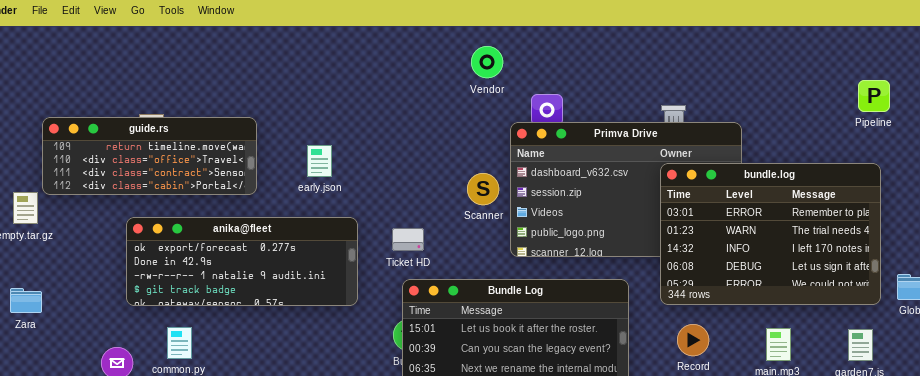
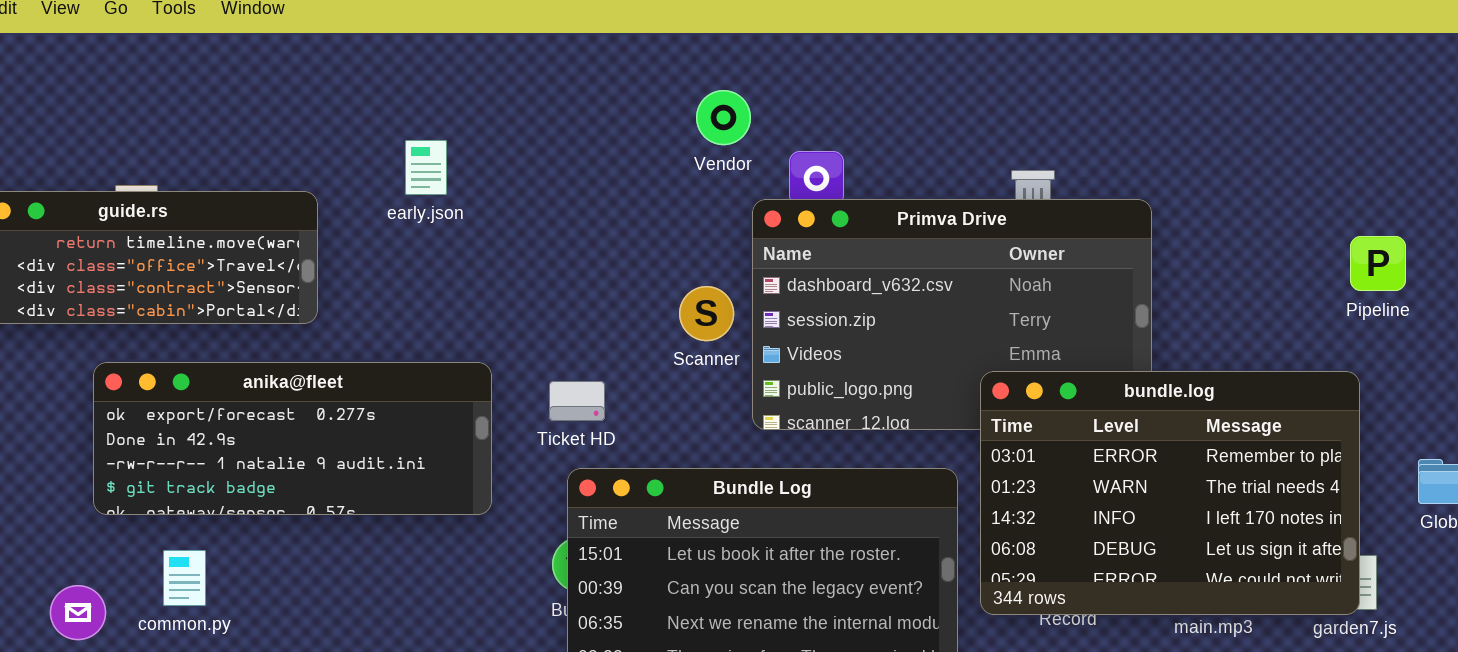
Vendor: [471,46,503,78] -> [696,90,751,145], moved
Pipeline: [858,80,890,112] -> [1350,236,1406,291], moved
early.json: [307,145,332,177] -> [405,140,447,195], moved
bundle.log: [660,163,881,305] -> [980,371,1360,615], moved

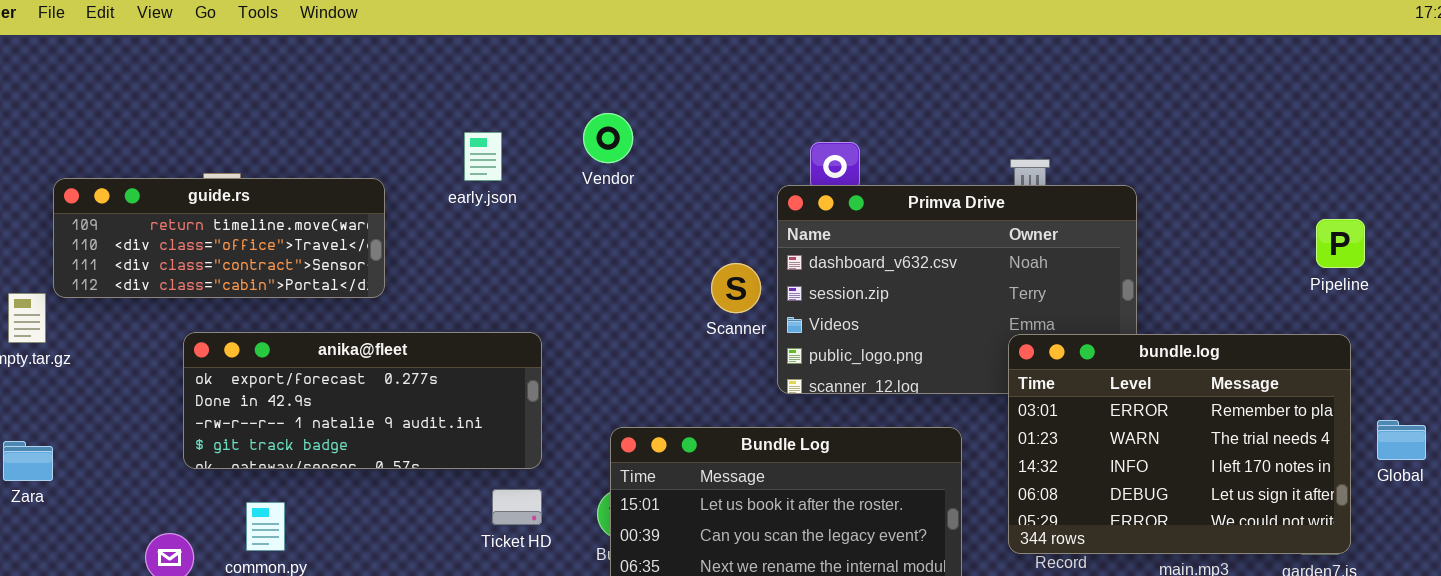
Vendor: [696,90,751,145] -> [583,113,633,163], moved
bundle.log: [980,371,1360,615] -> [1008,334,1351,554], moved
Ticket HD: [549,381,605,421] -> [492,489,542,525], moved

